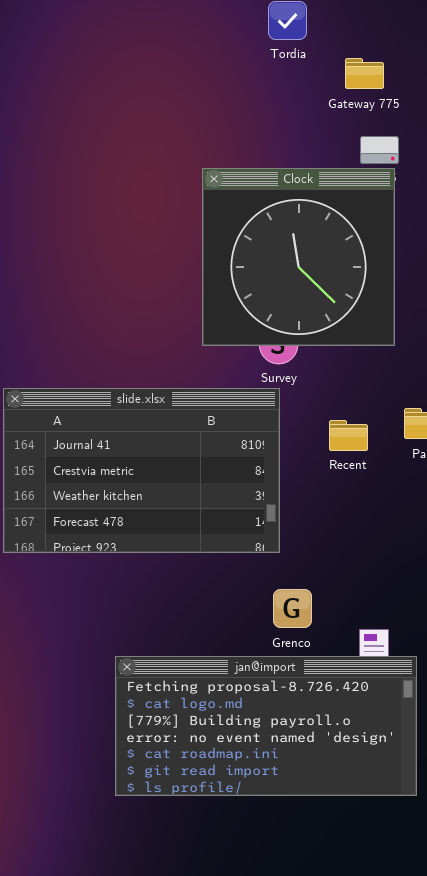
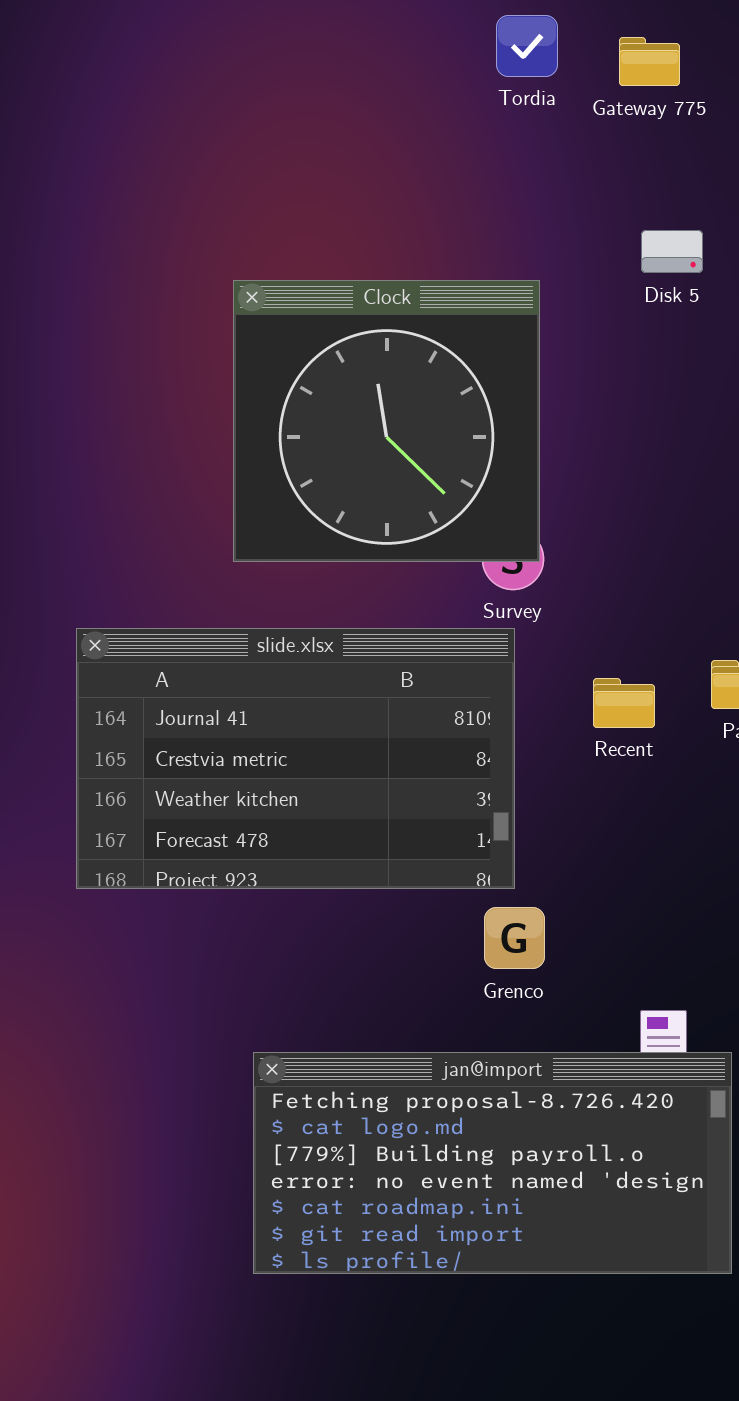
Gateway 775: [345,58,384,89] -> [619,37,680,86], moved
Clock: [202,168,395,346] -> [233,280,540,562], moved
Grenco: [273,589,312,628] -> [484,907,545,969], moved

